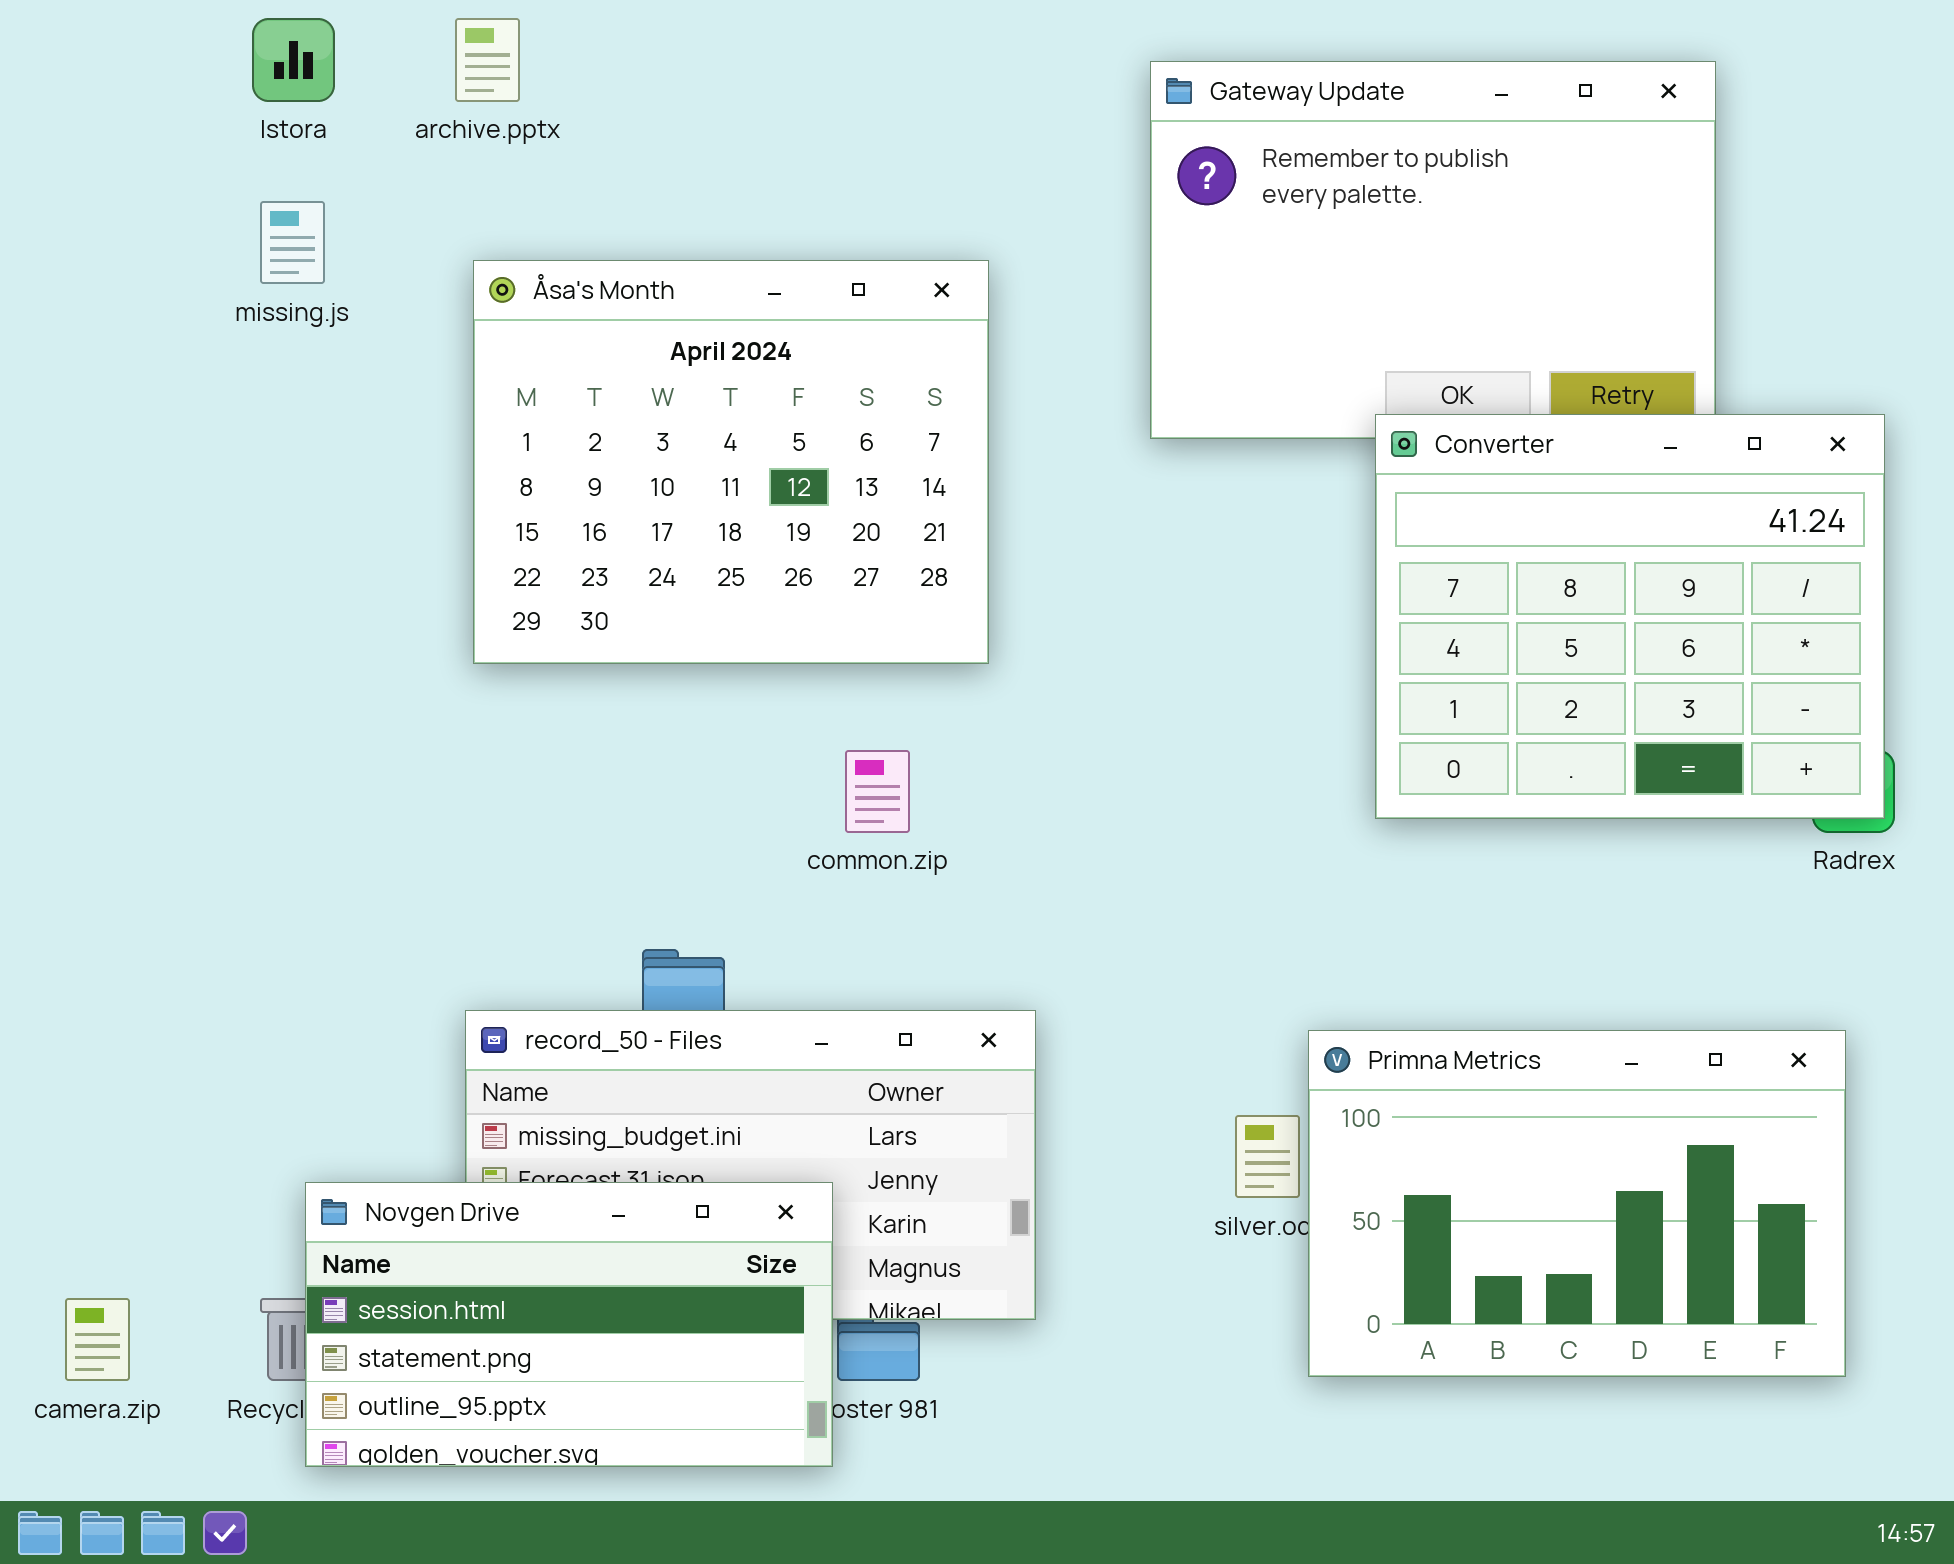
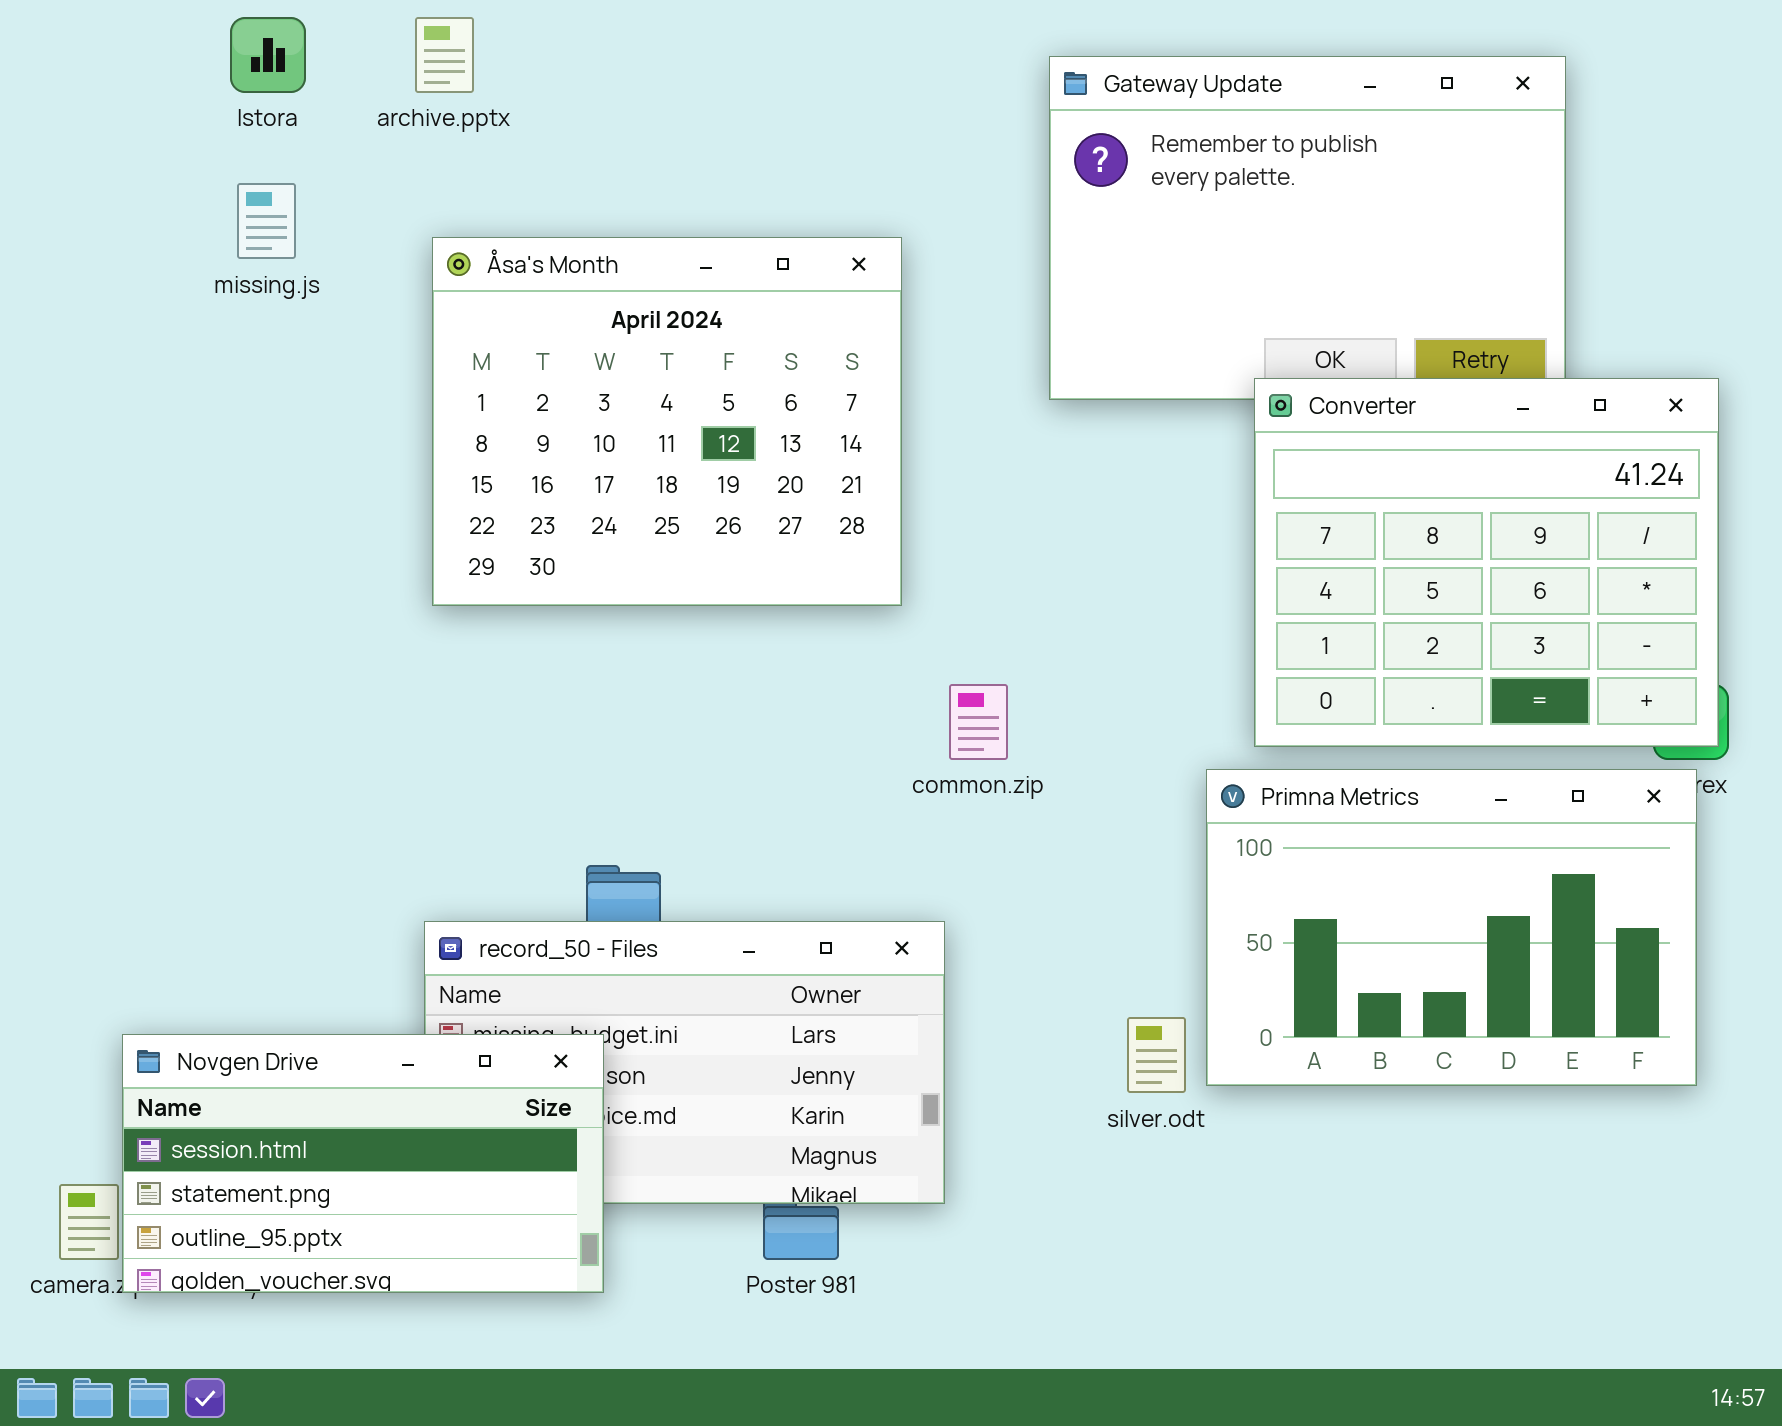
common.zip: [845,750,910,833] -> [949,684,1008,760], moved
Primna Metrics: [1308,1030,1846,1377] -> [1206,769,1697,1086], moved
Novgen Drive: [305,1182,833,1467] -> [122,1034,604,1293], moved

